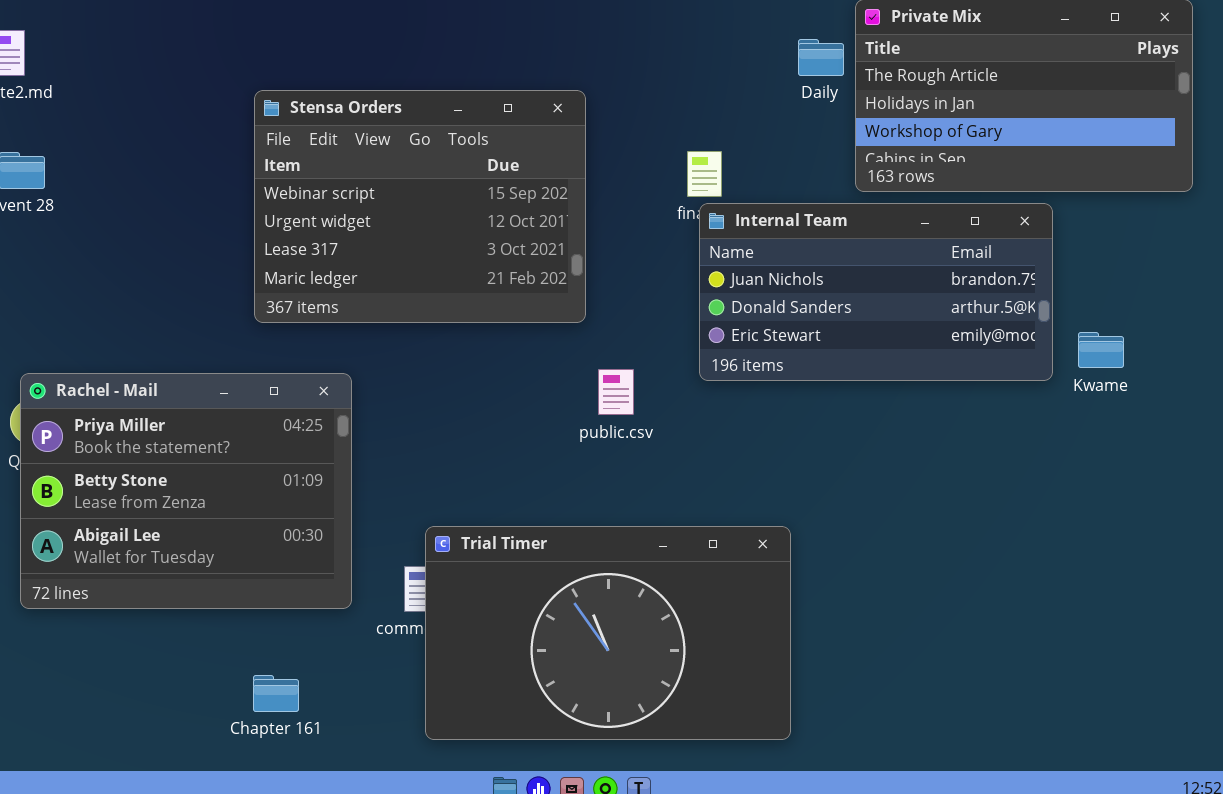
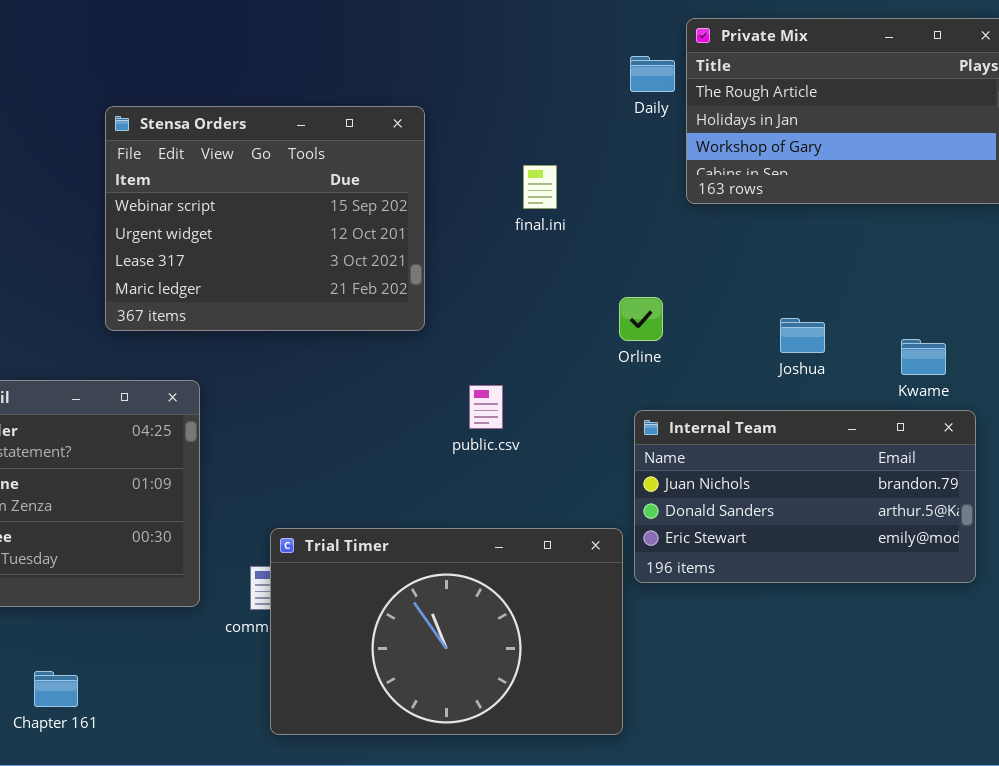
Internal Team: [699,203,1053,381] -> [634,410,976,583], moved
public.csv: [598,369,634,415] -> [469,385,503,429], moved
Chapter 161: [253,675,299,712] -> [34,671,78,707], moved

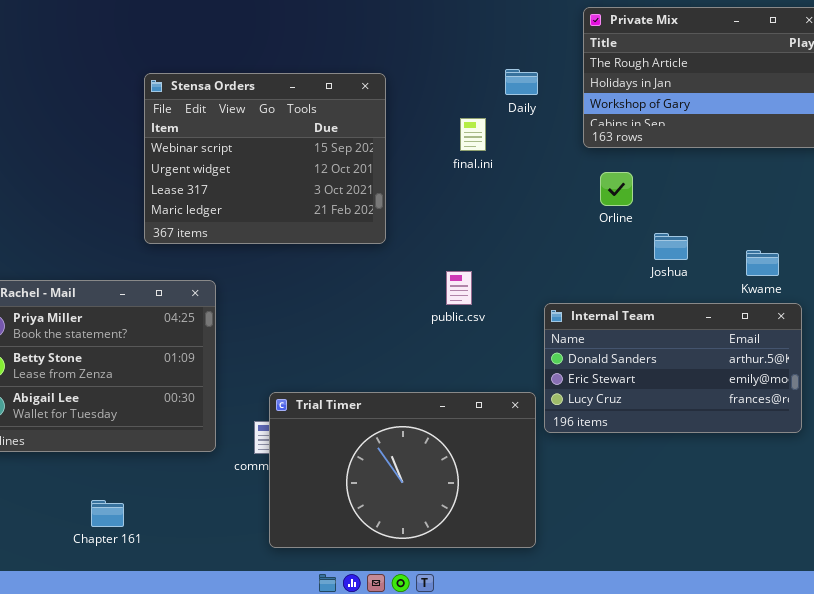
Daily: [630,56,675,92] -> [505,69,538,95], moved
Orline: [619,297,663,341] -> [600,172,633,206], moved
public.csv: [469,385,503,429] -> [446,271,472,305], moved
Internal Team: [634,410,976,583] -> [544,303,802,433], scrolled down 1 row

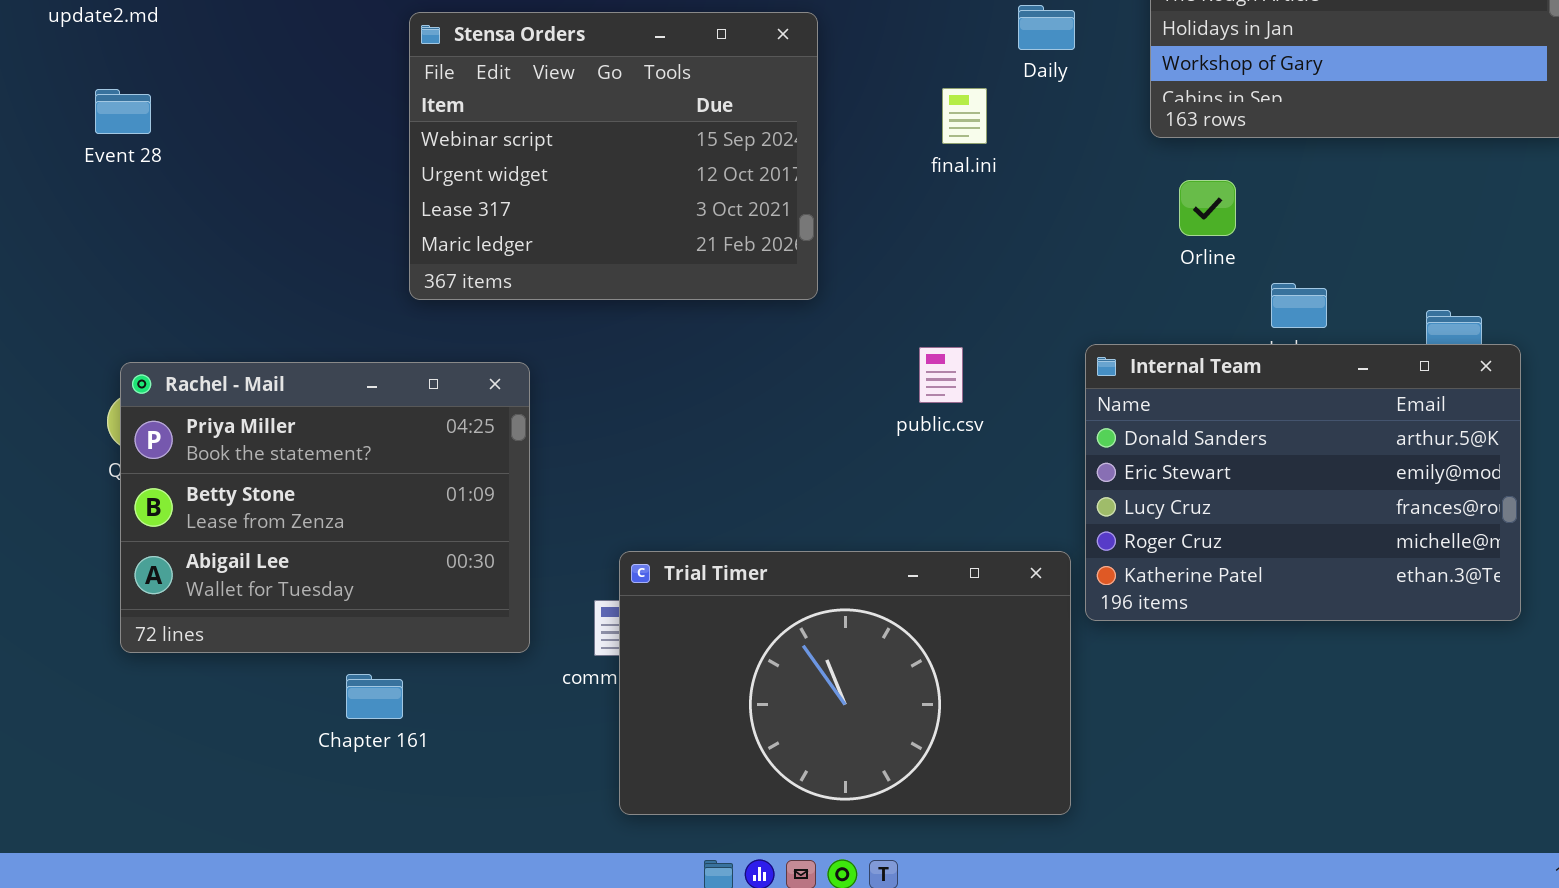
Internal Team: [544,303,802,433] -> [1085,344,1521,621], resized
Chapter 161: [91,500,124,527] -> [346,674,403,719], moved

